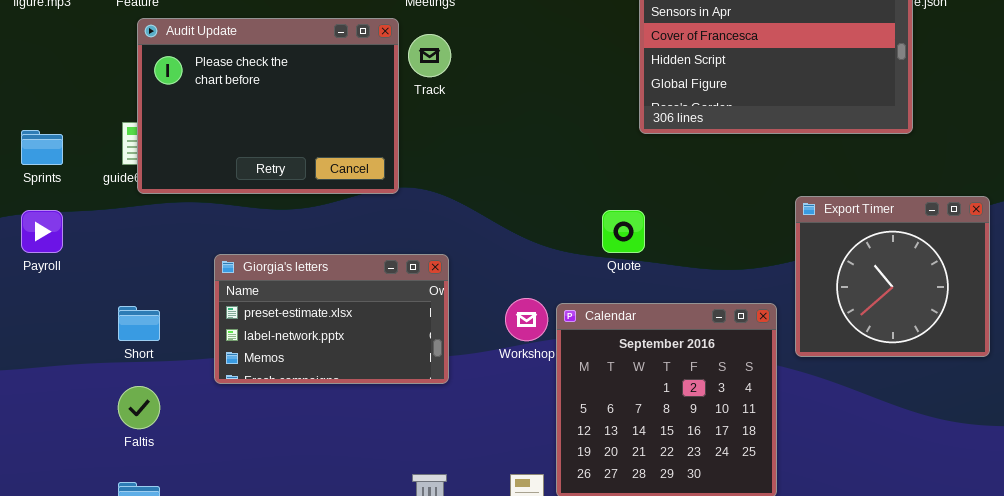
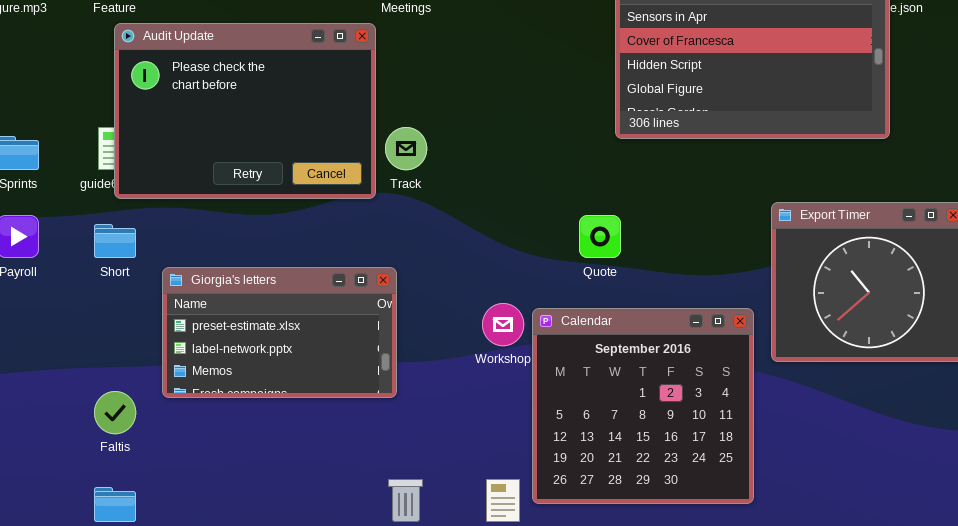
Track: [408,34,451,77] -> [385,127,427,170], moved
Giorgia's letters: [214,254,449,384] -> [162,267,397,398], moved
Short: [118,306,160,341] -> [94,224,136,258], moved

